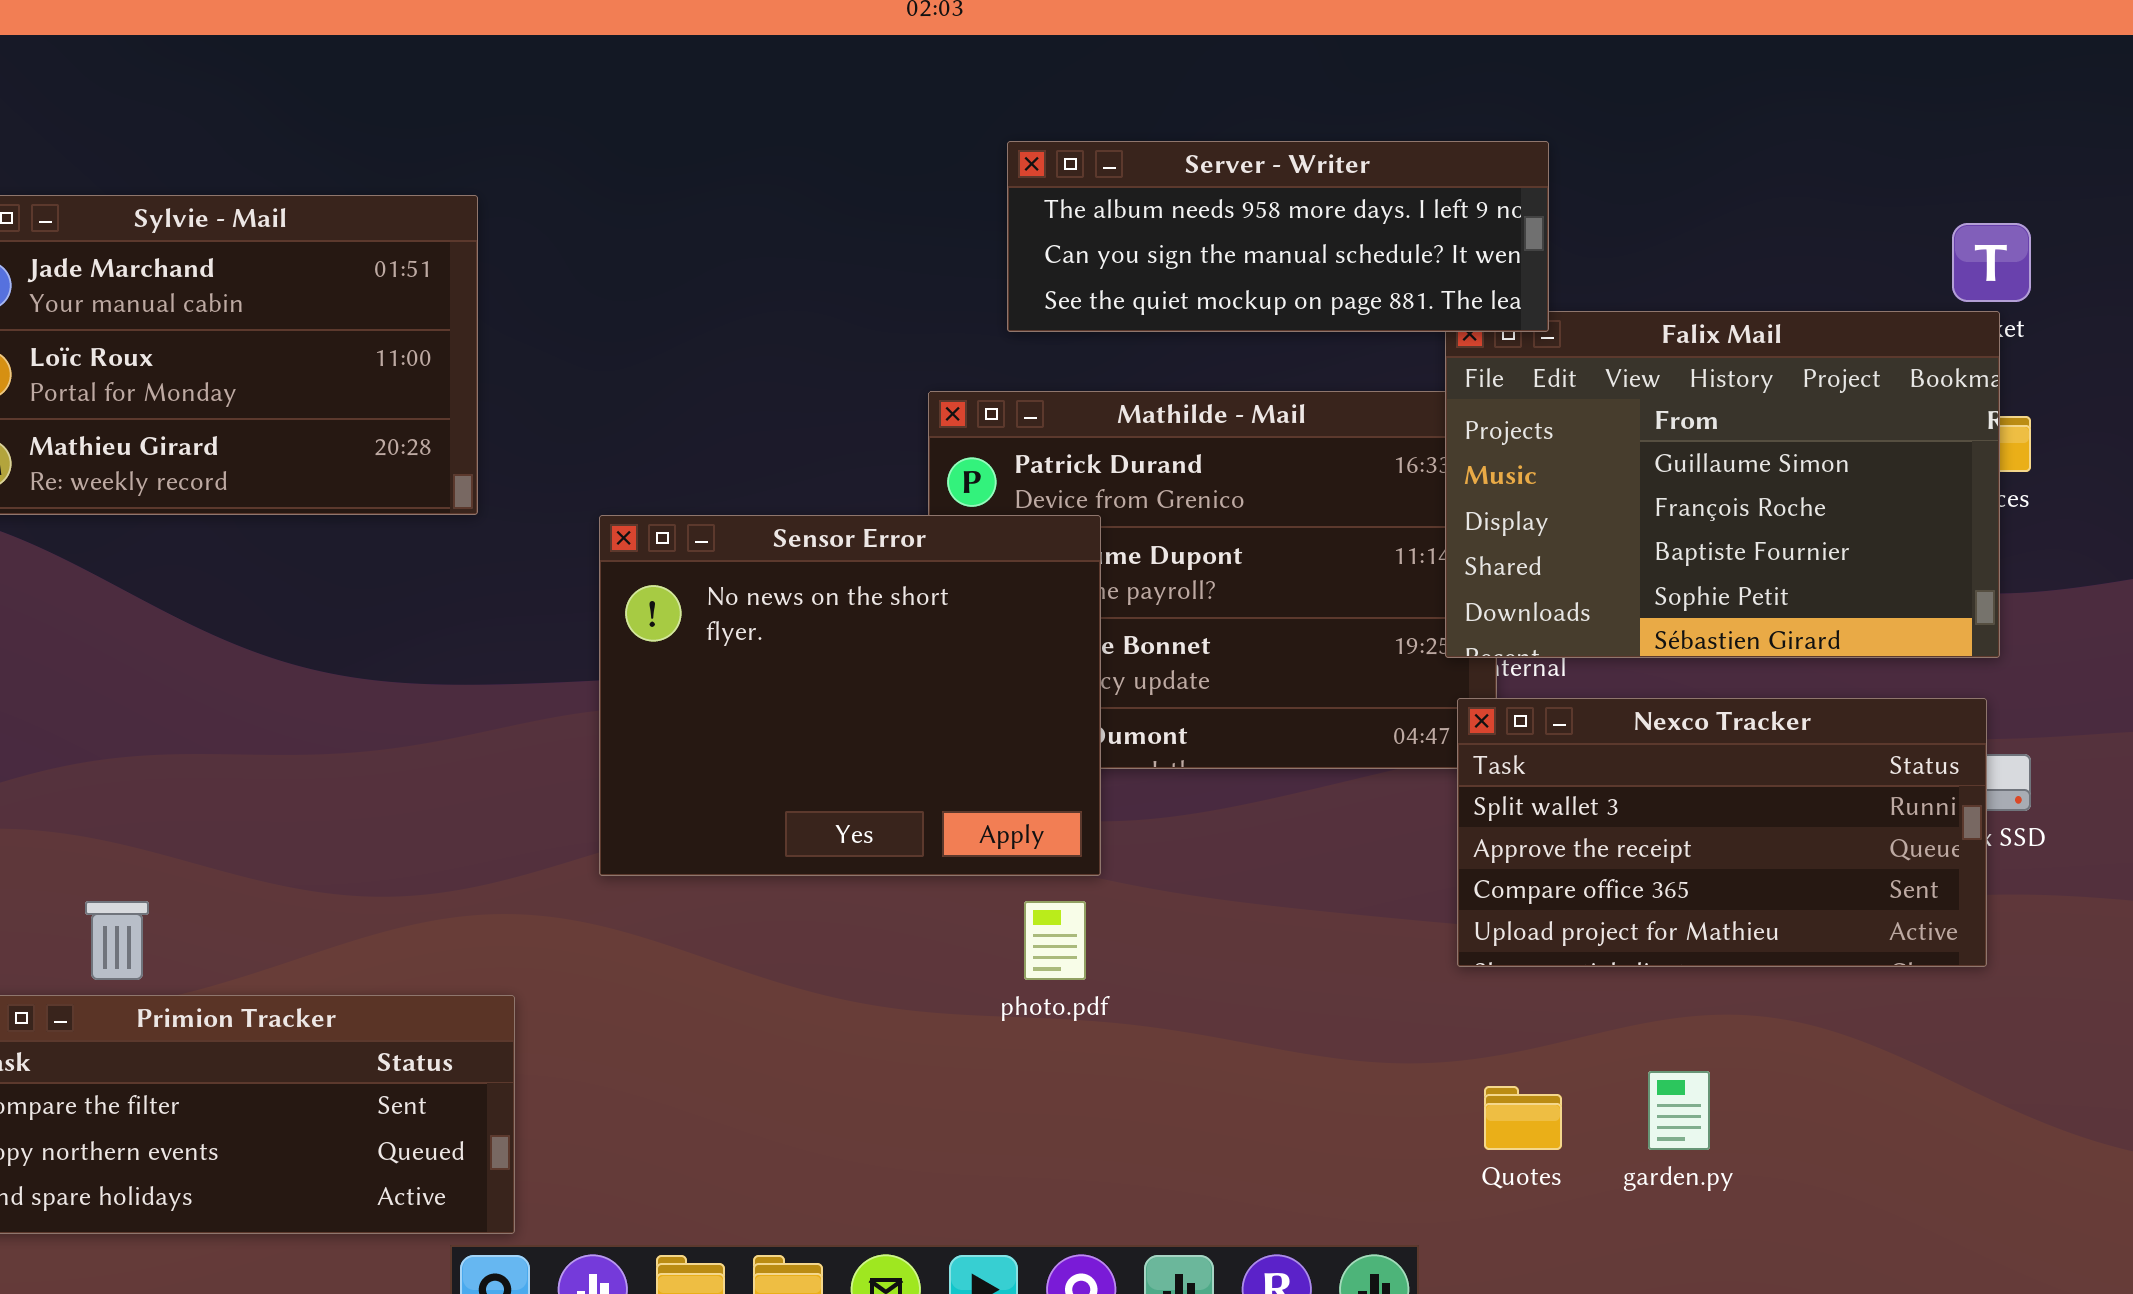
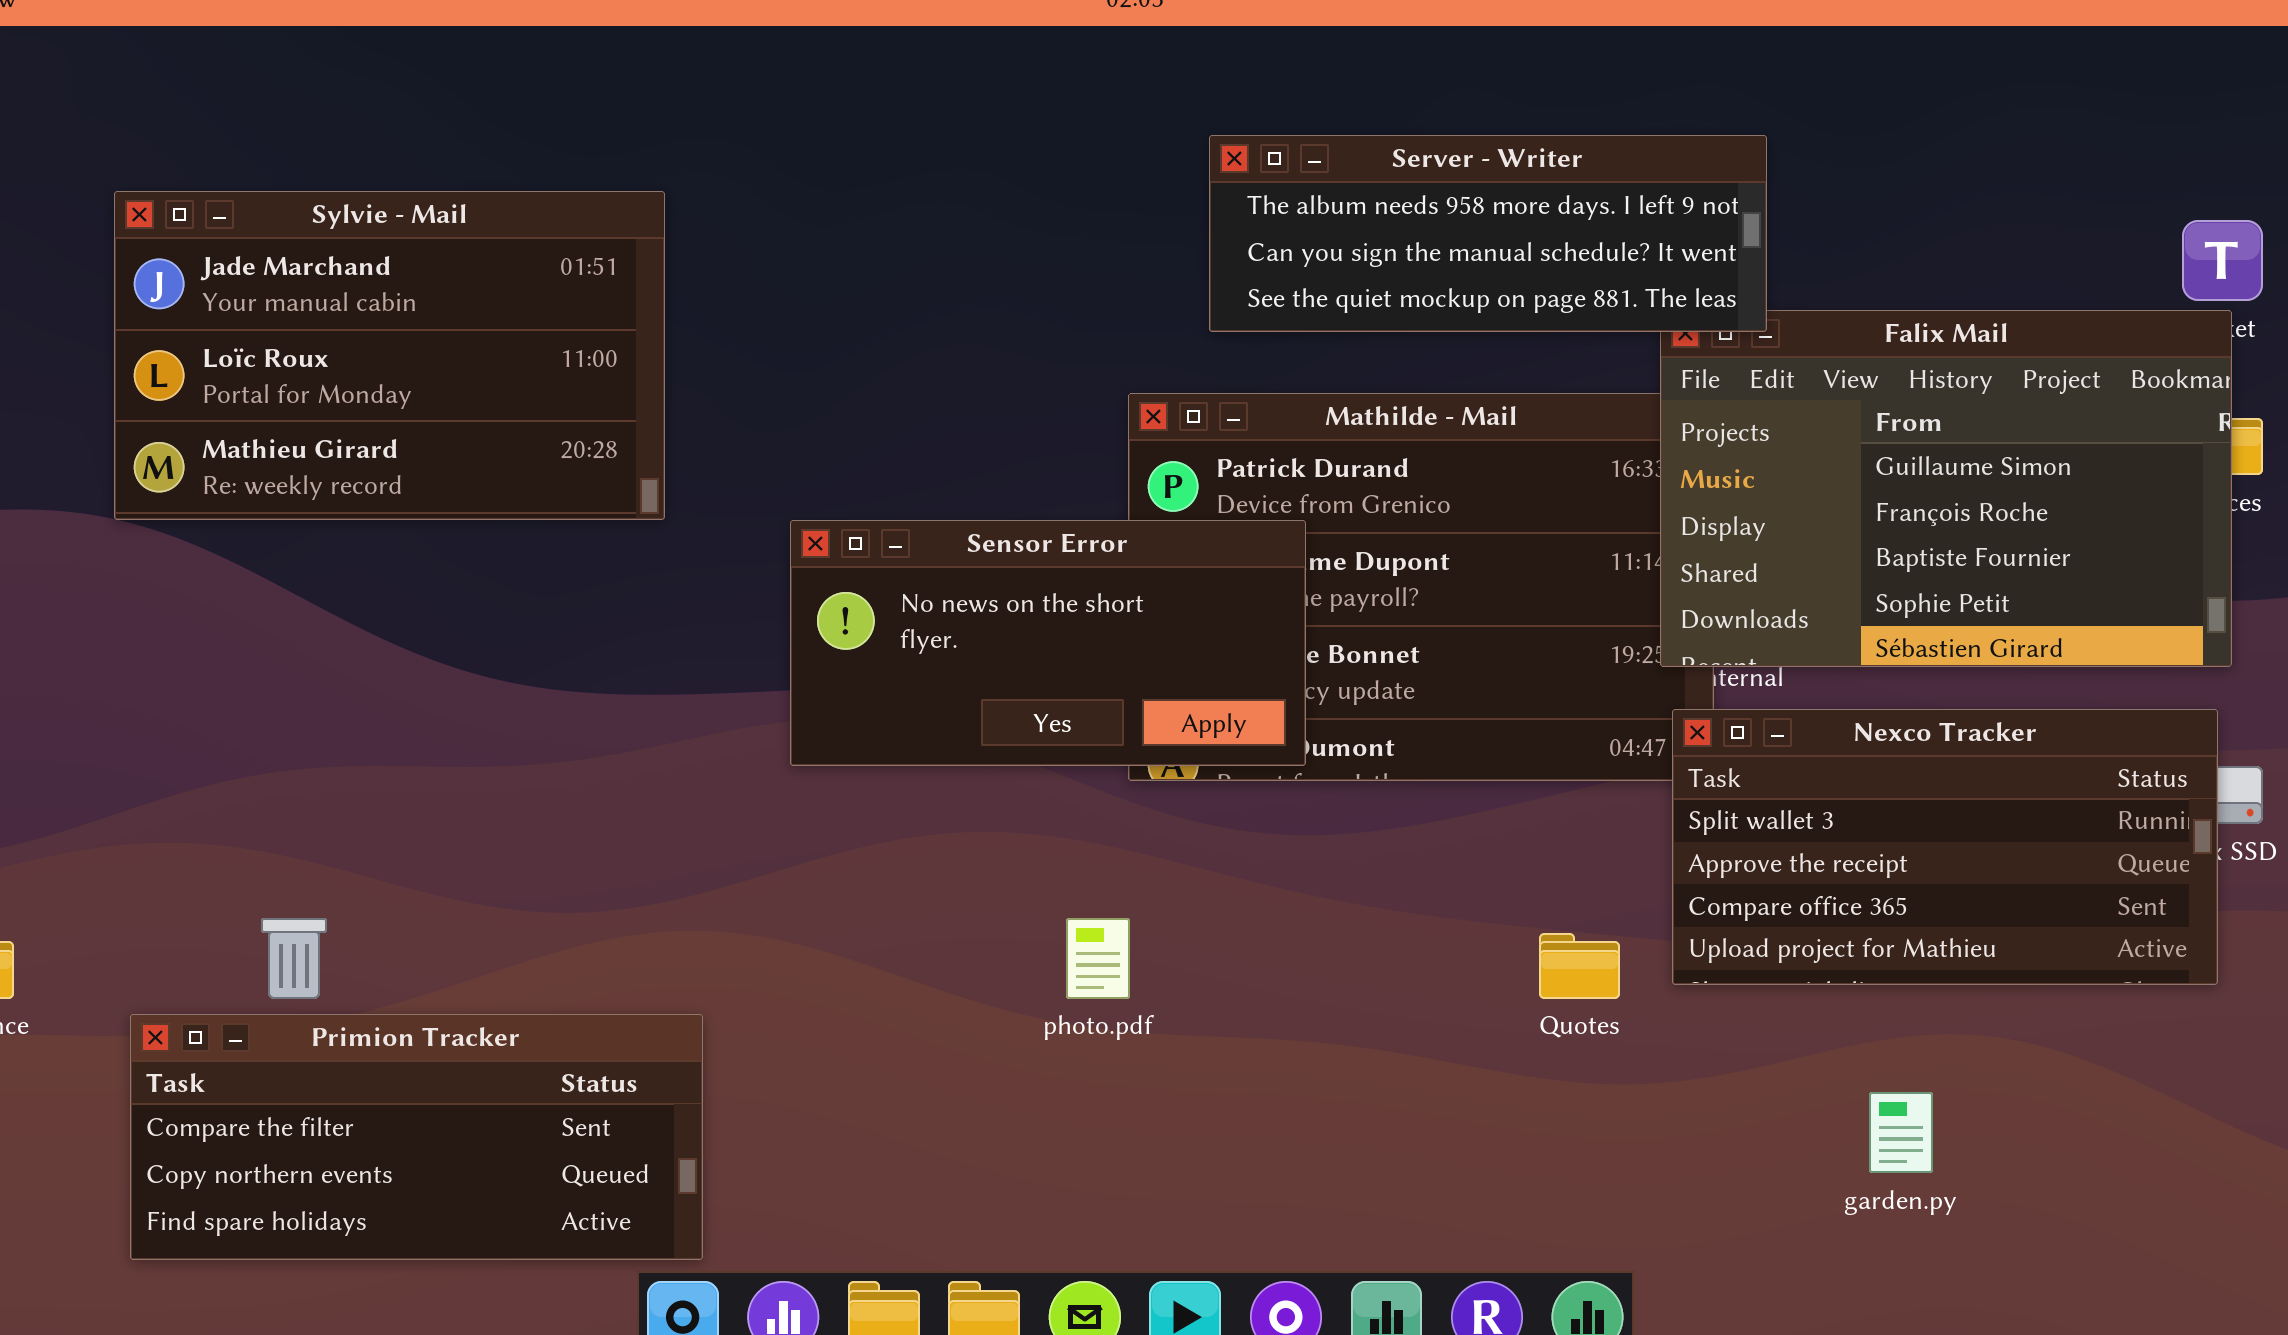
Sensor Error: [599,515,1101,876] -> [790,520,1306,766], resized
photo.pdf: [1024,901,1086,980] -> [1066,918,1130,999], moved
Quotes: [1484,1086,1562,1150] -> [1539,933,1620,999], moved

